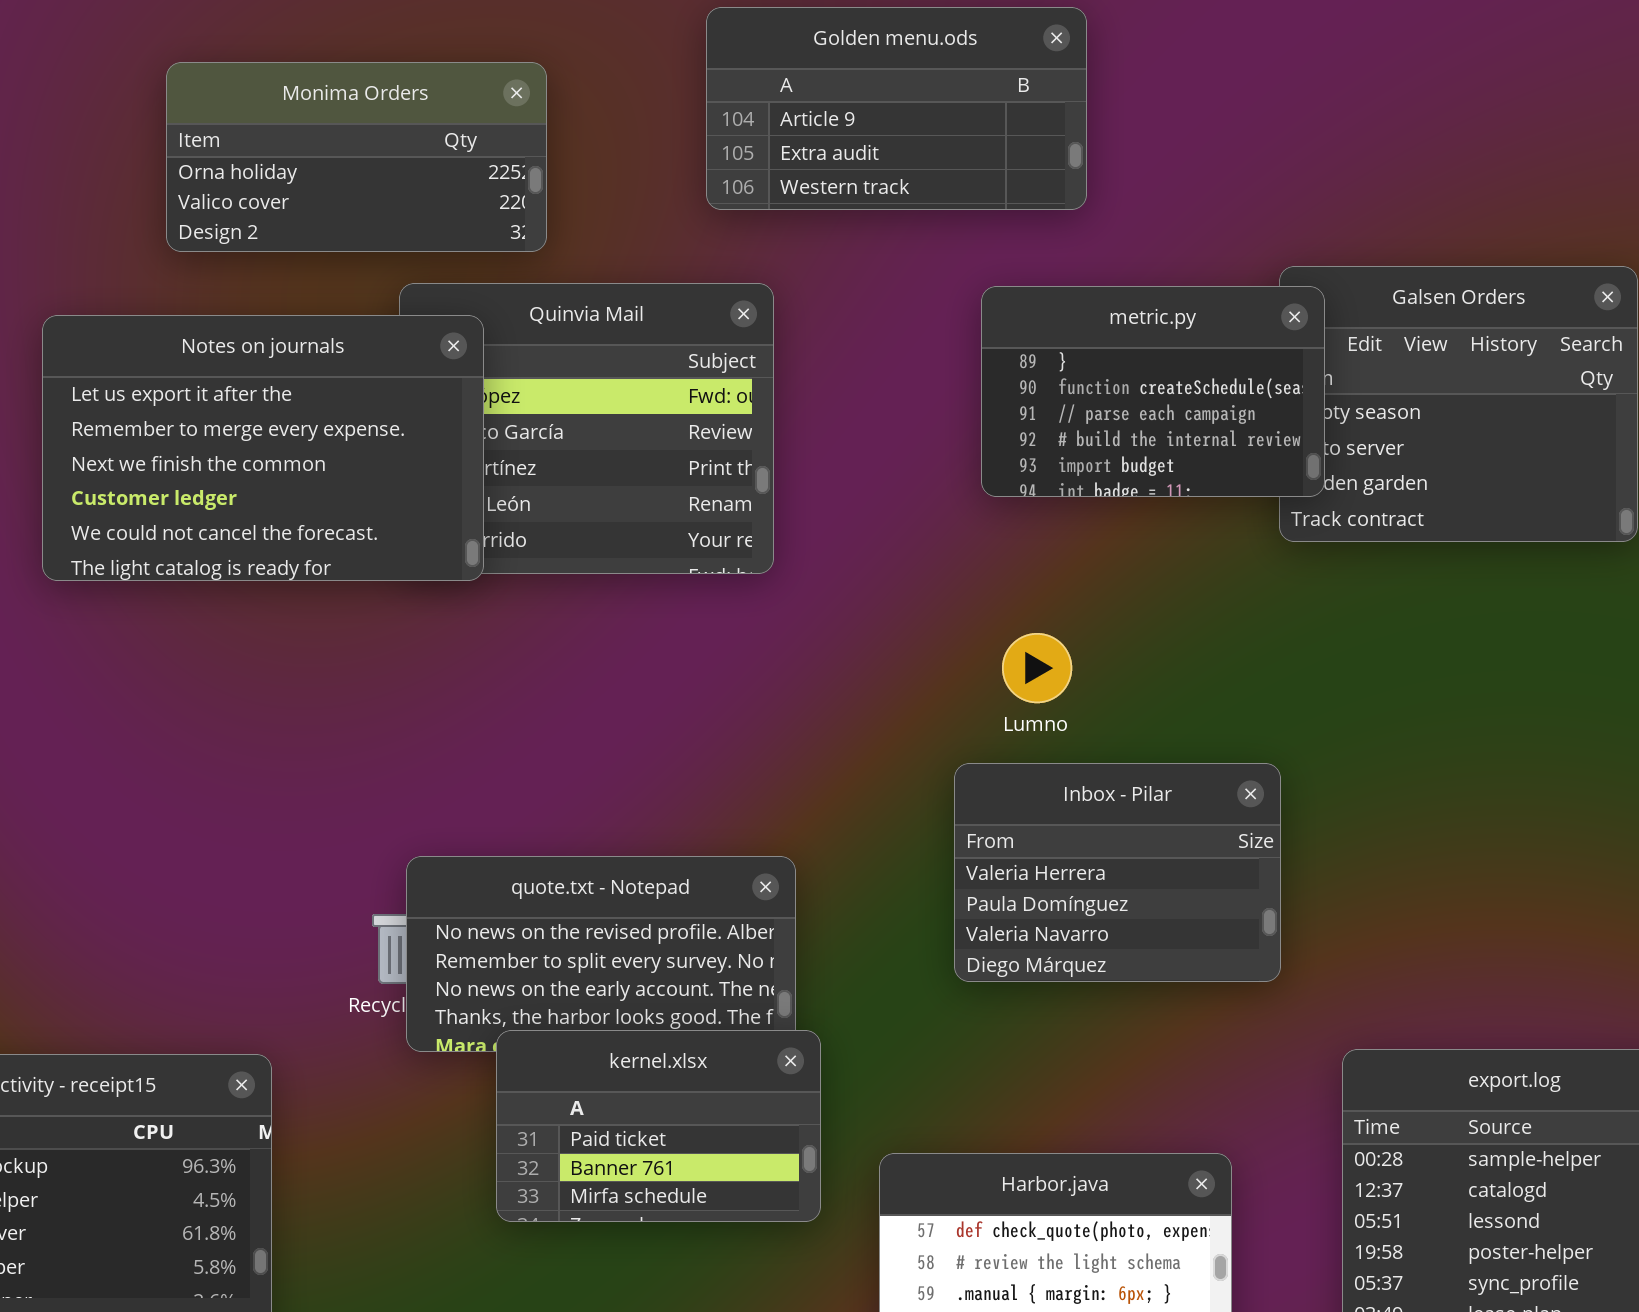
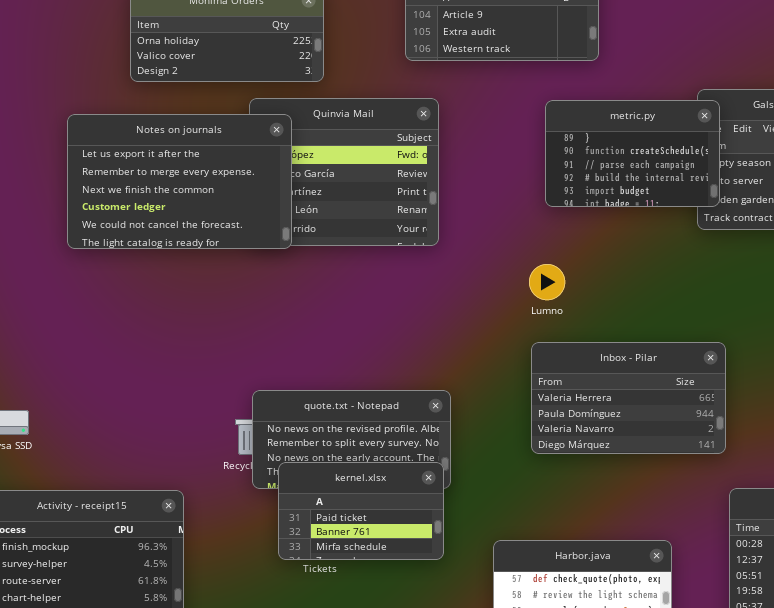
Lumno: [1002,633,1072,703] -> [529,264,565,300], moved
Inbox - Pilar: [954,763,1281,982] -> [531,342,726,454], resized
kernel.xlsx: [496,1030,821,1222] -> [278,462,444,560], moved

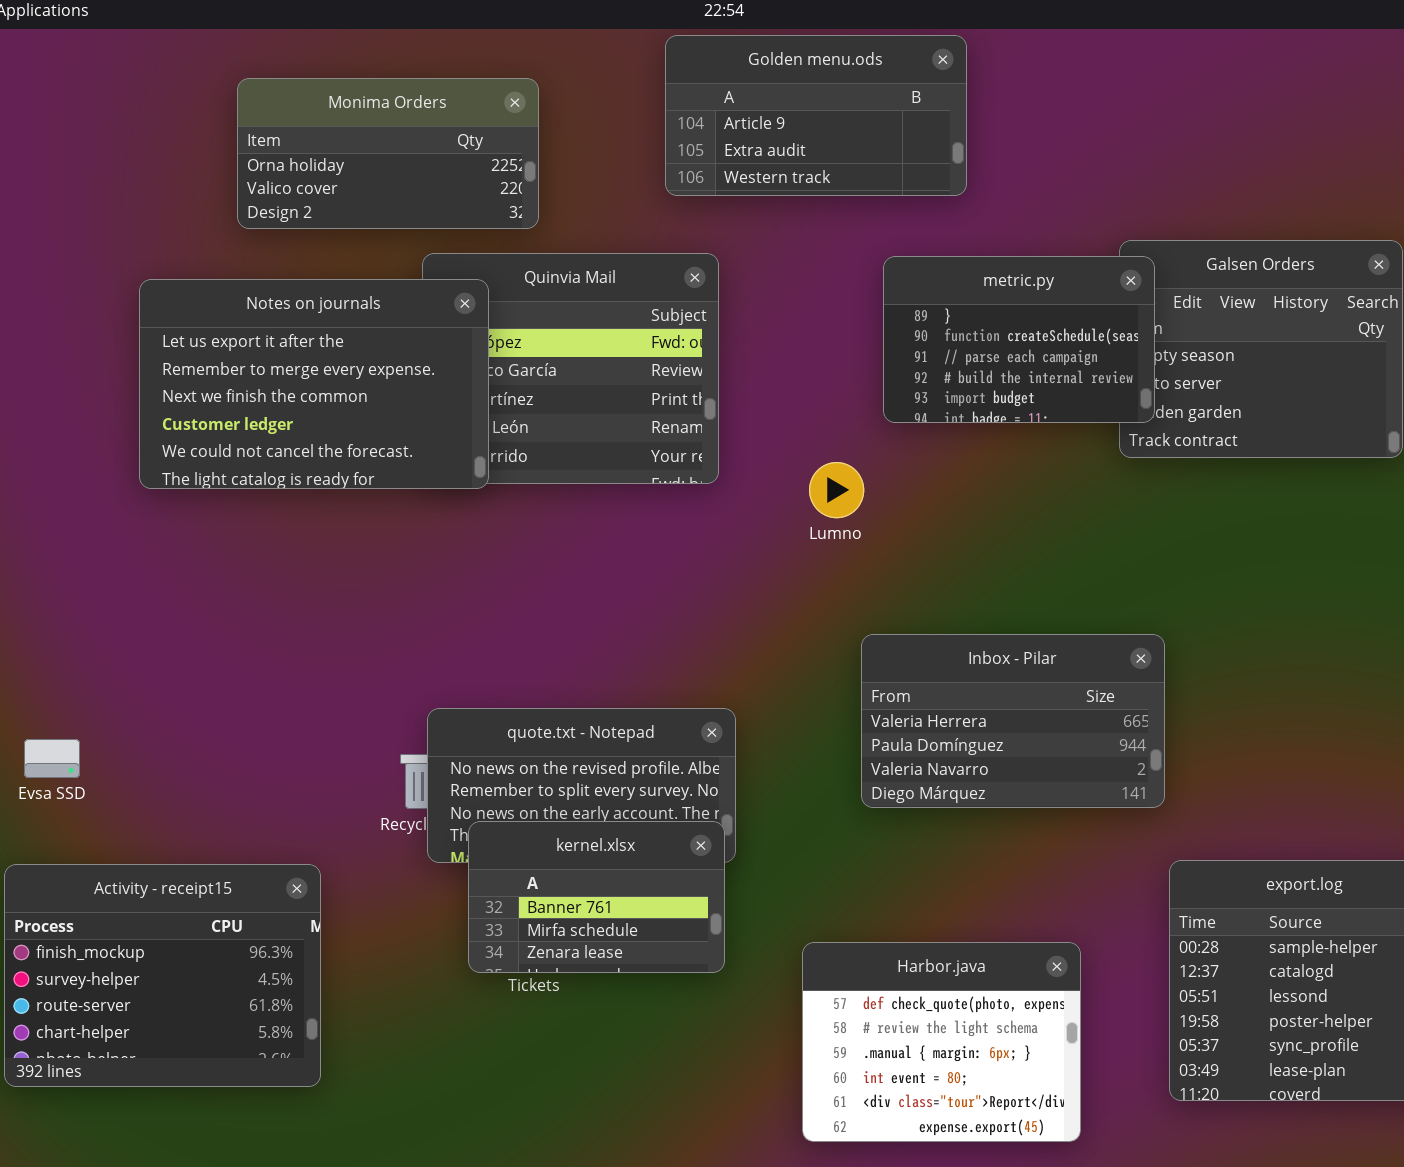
Lumno: [529,264,565,300] -> [809,462,864,518], moved
kernel.xlsx: [278,462,444,560] -> [468,821,725,973], scrolled down 1 row

